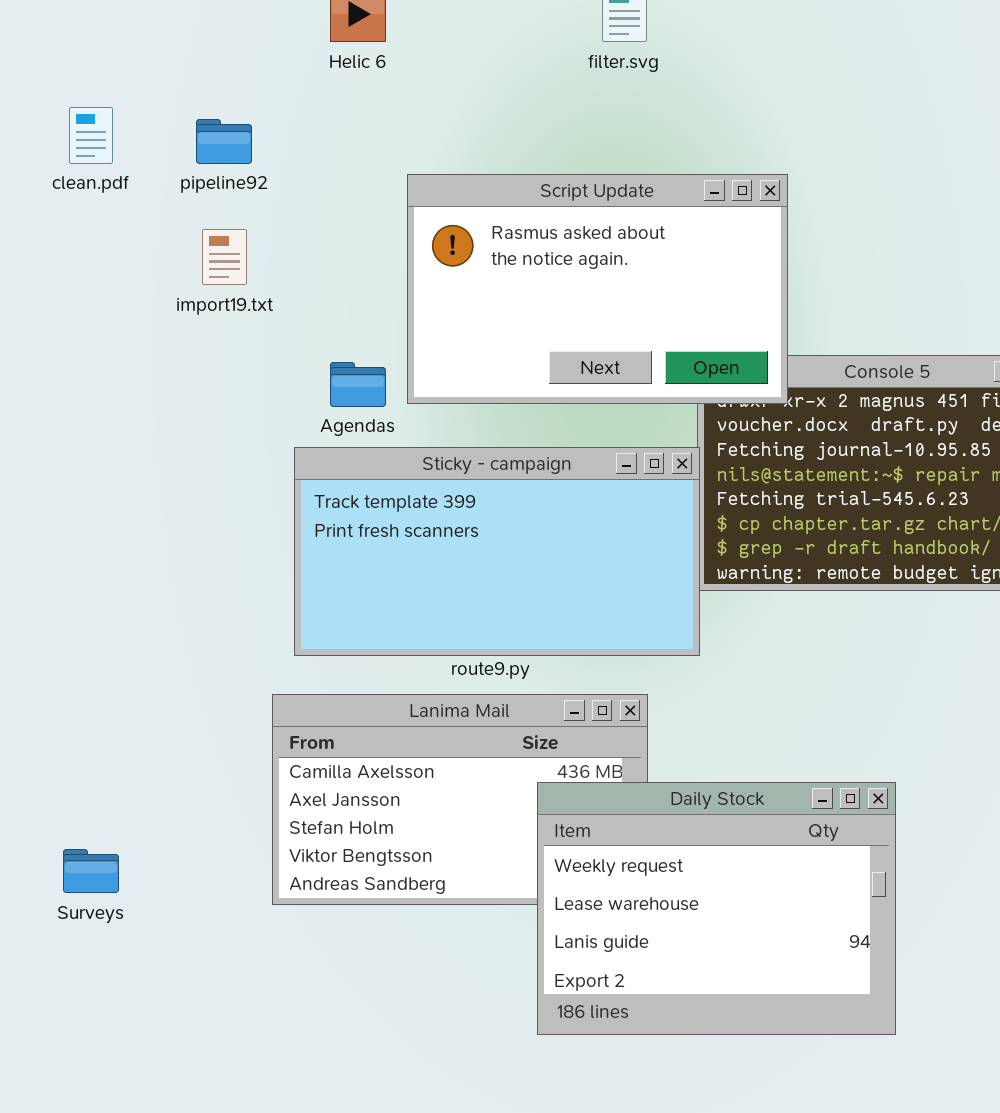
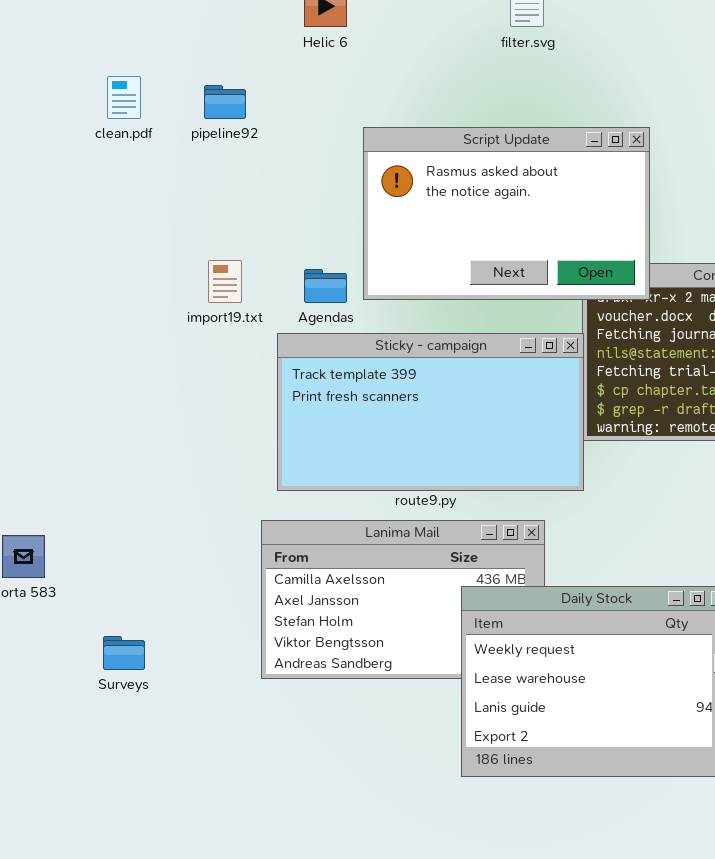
import19.txt: [202,229,247,285] -> [208,260,242,303], moved

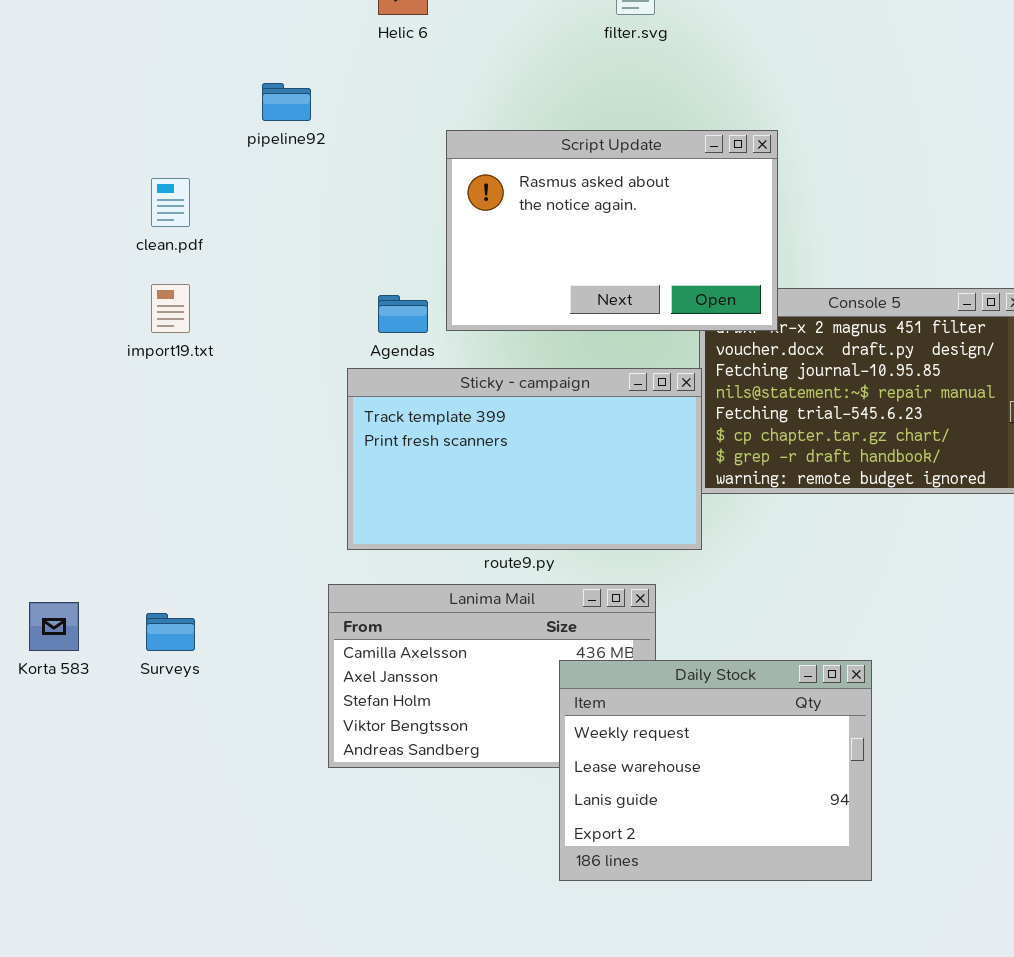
clean.pdf: [107,76,141,119] -> [151,178,190,227], moved
import19.txt: [208,260,242,303] -> [151,284,190,333], moved
Surveys: [103,636,145,670] -> [146,613,195,651], moved

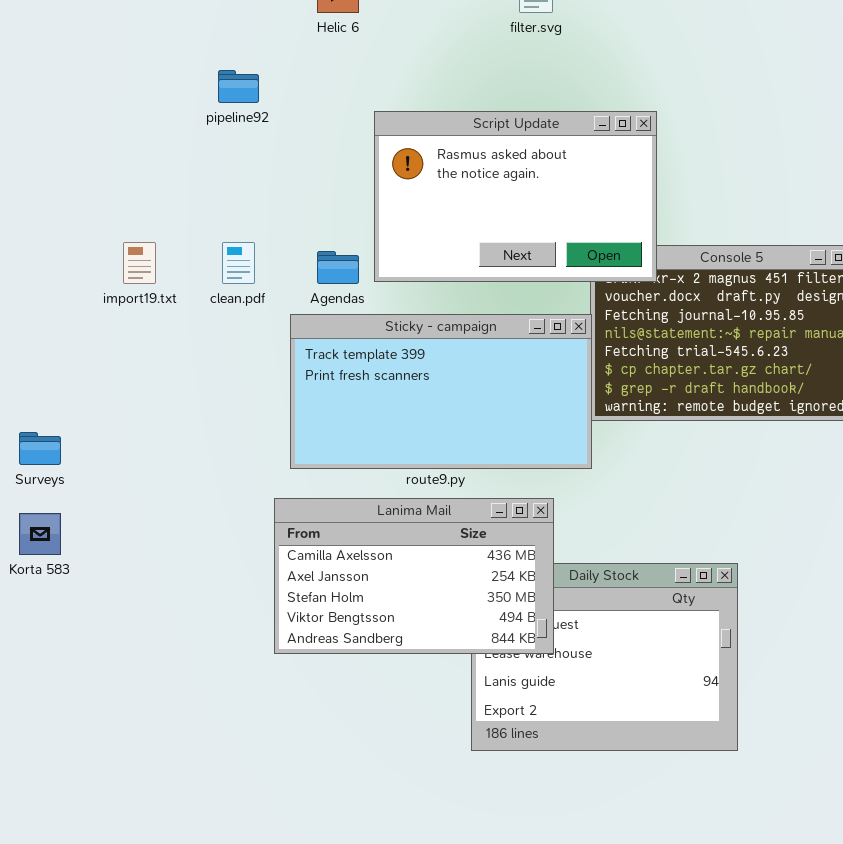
clean.pdf: [151,178,190,227] -> [222,242,255,284], moved
Lanima Mail: [328,584,656,768] -> [274,498,554,654], raised
Surveys: [146,613,195,651] -> [19,432,61,465], moved

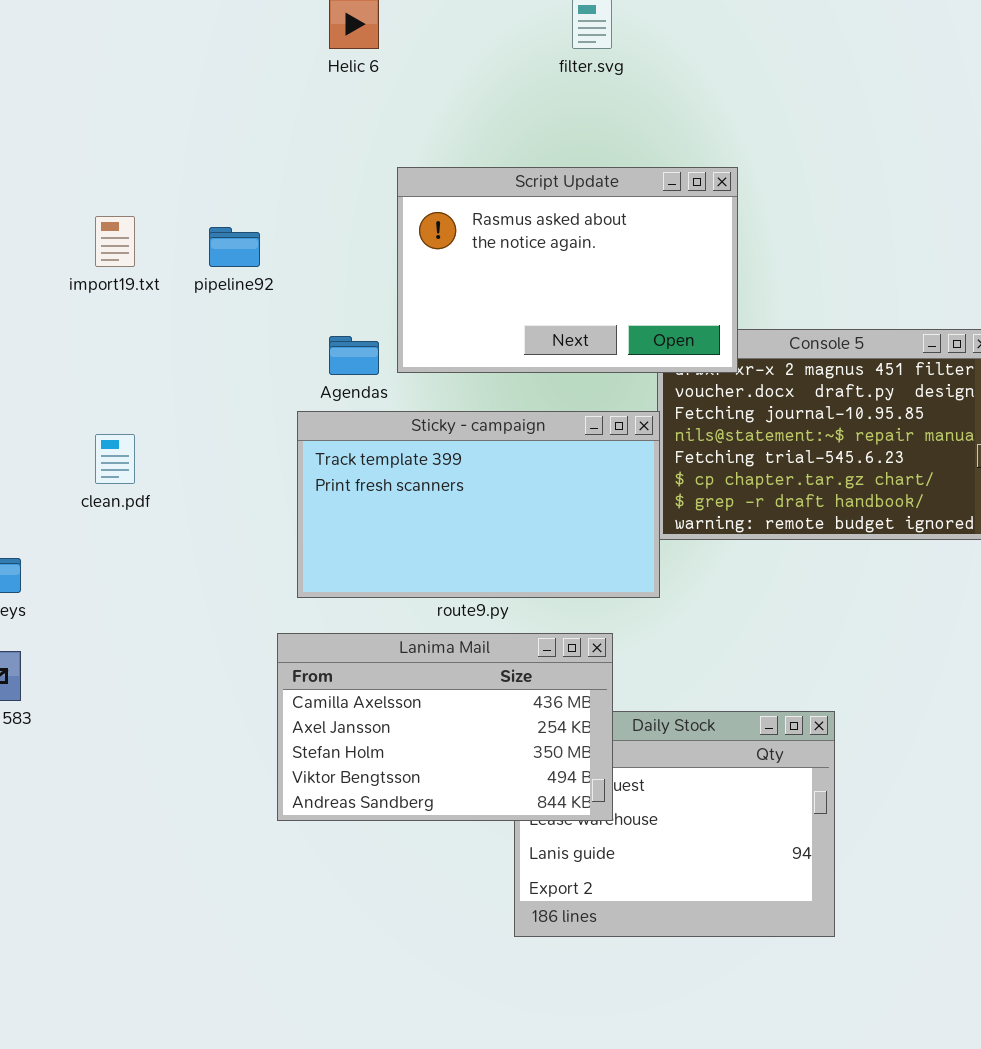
pipeline92: [218,70,259,103] -> [209,227,260,267], moved
import19.txt: [123,242,156,284] -> [95,216,135,267], moved
clean.pdf: [222,242,255,284] -> [95,434,135,484], moved

